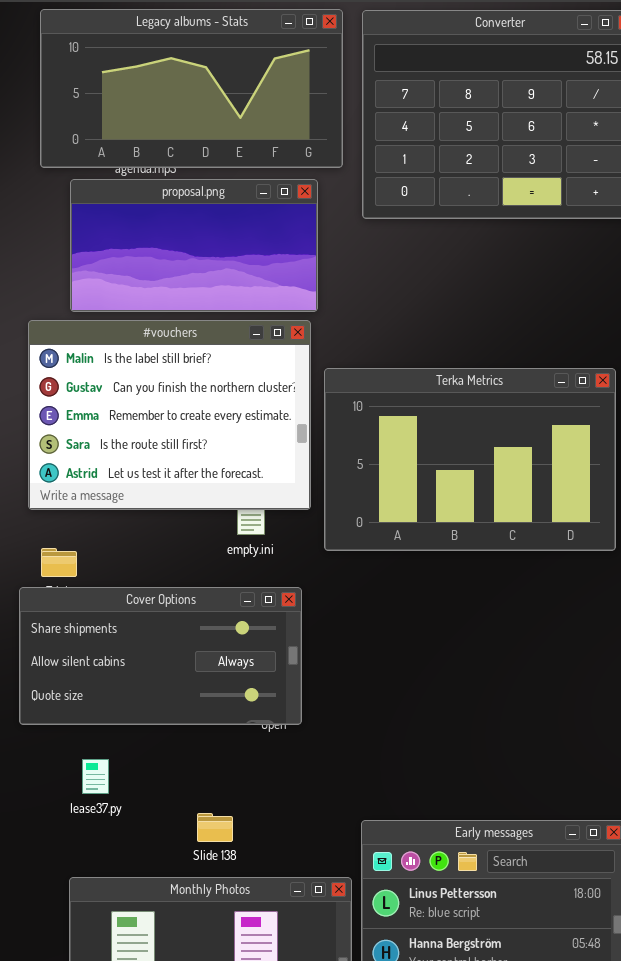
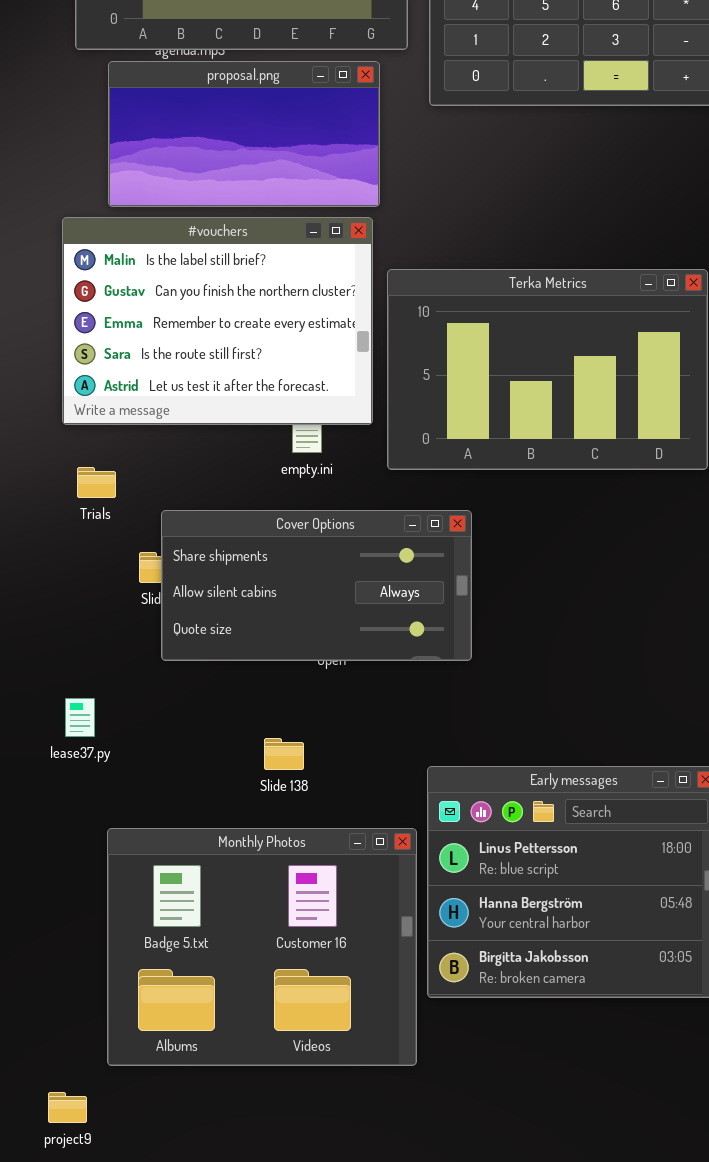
Cover Options: [19,587,302,725] -> [161,510,472,661], moved
lease37.py: [82,759,109,794] -> [65,698,95,737], moved
Slide 138: [197,813,233,842] -> [264,738,304,770], moved

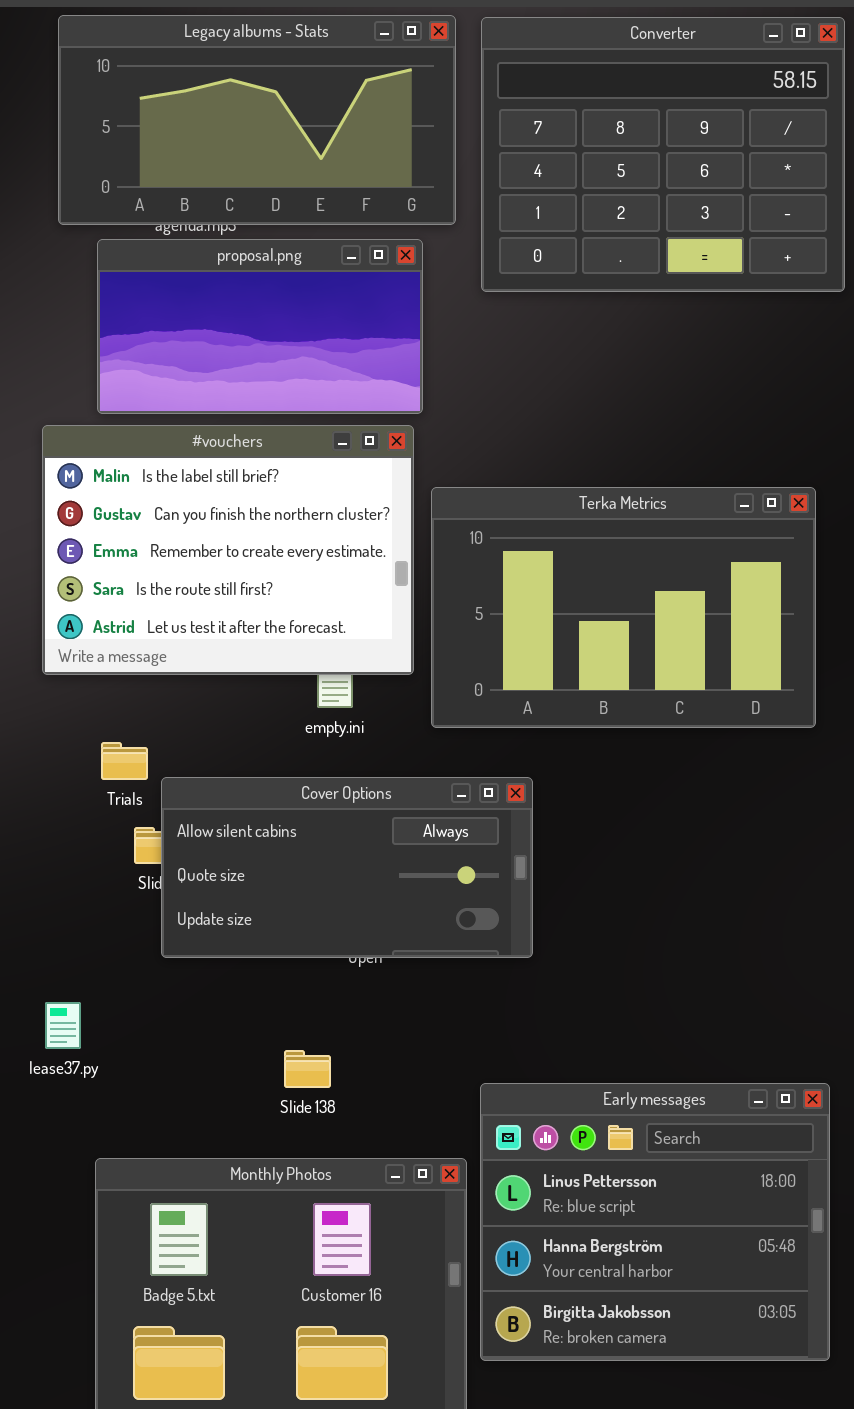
Trials: [77,467,116,498] -> [101,742,148,780], moved
Cover Options: [161,510,472,661] -> [161,777,533,958], scrolled down 1 row

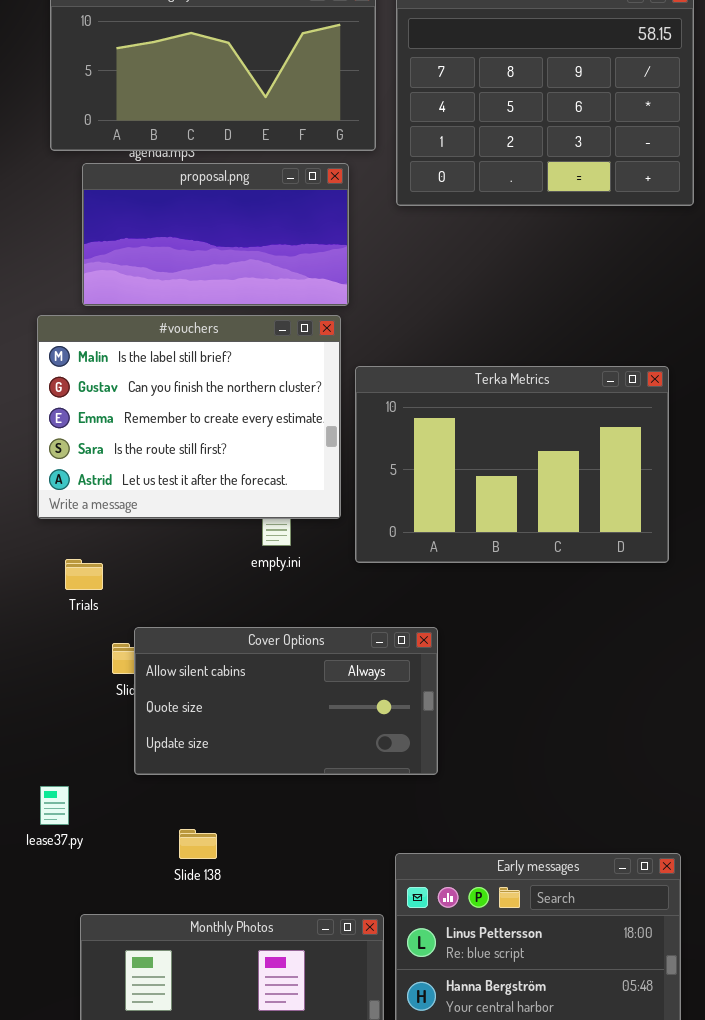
Trials: [101,742,148,780] -> [65,559,103,590], moved
Cover Options: [161,777,533,958] -> [134,627,438,775], moved
Slide 138: [284,1050,331,1088] -> [179,829,217,859], moved

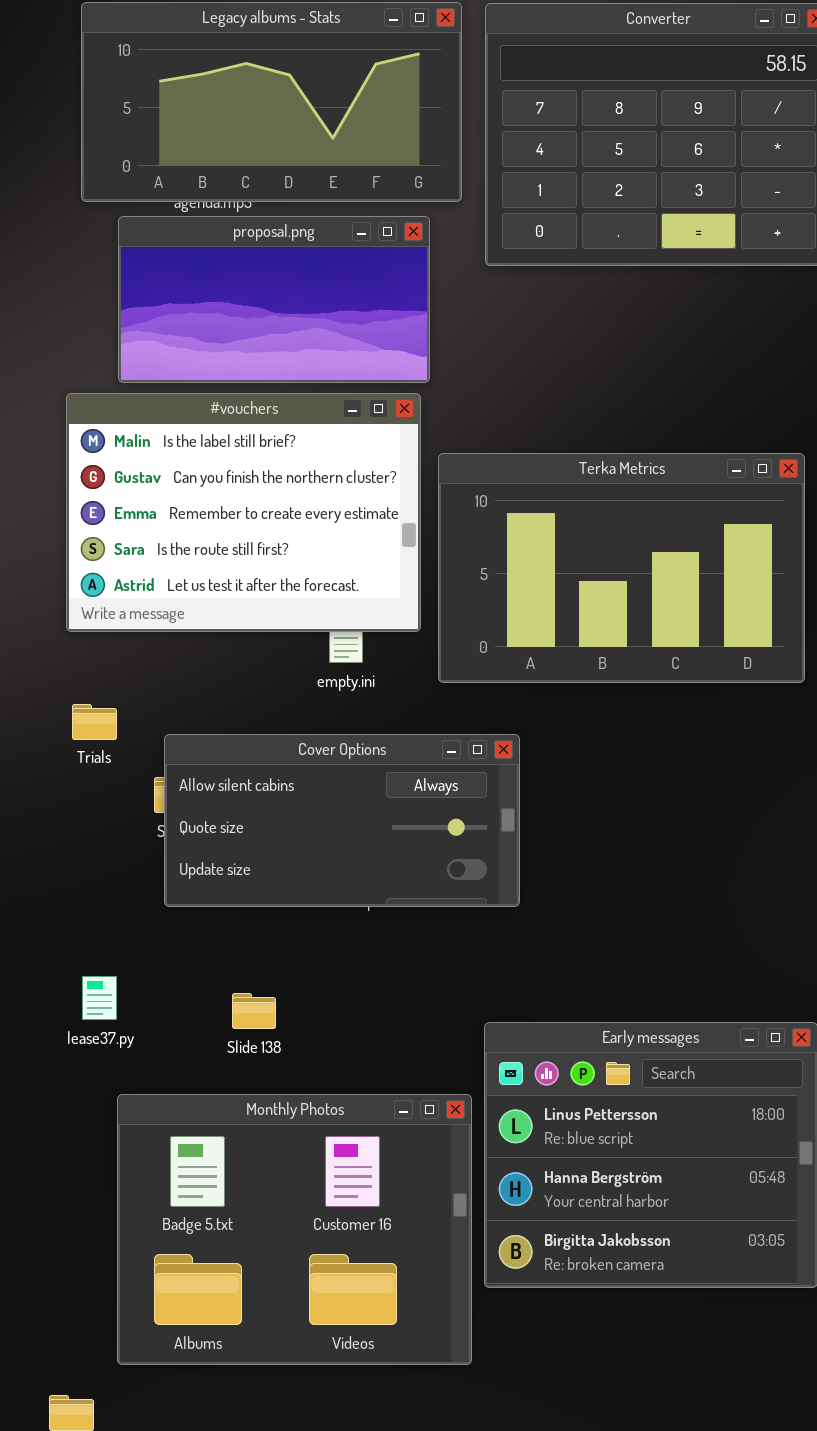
Trials: [65,559,103,590] -> [72,704,117,740], moved
Cover Options: [134,627,438,775] -> [164,734,520,907], moved
lease37.py: [40,786,69,825] -> [82,976,117,1020], moved

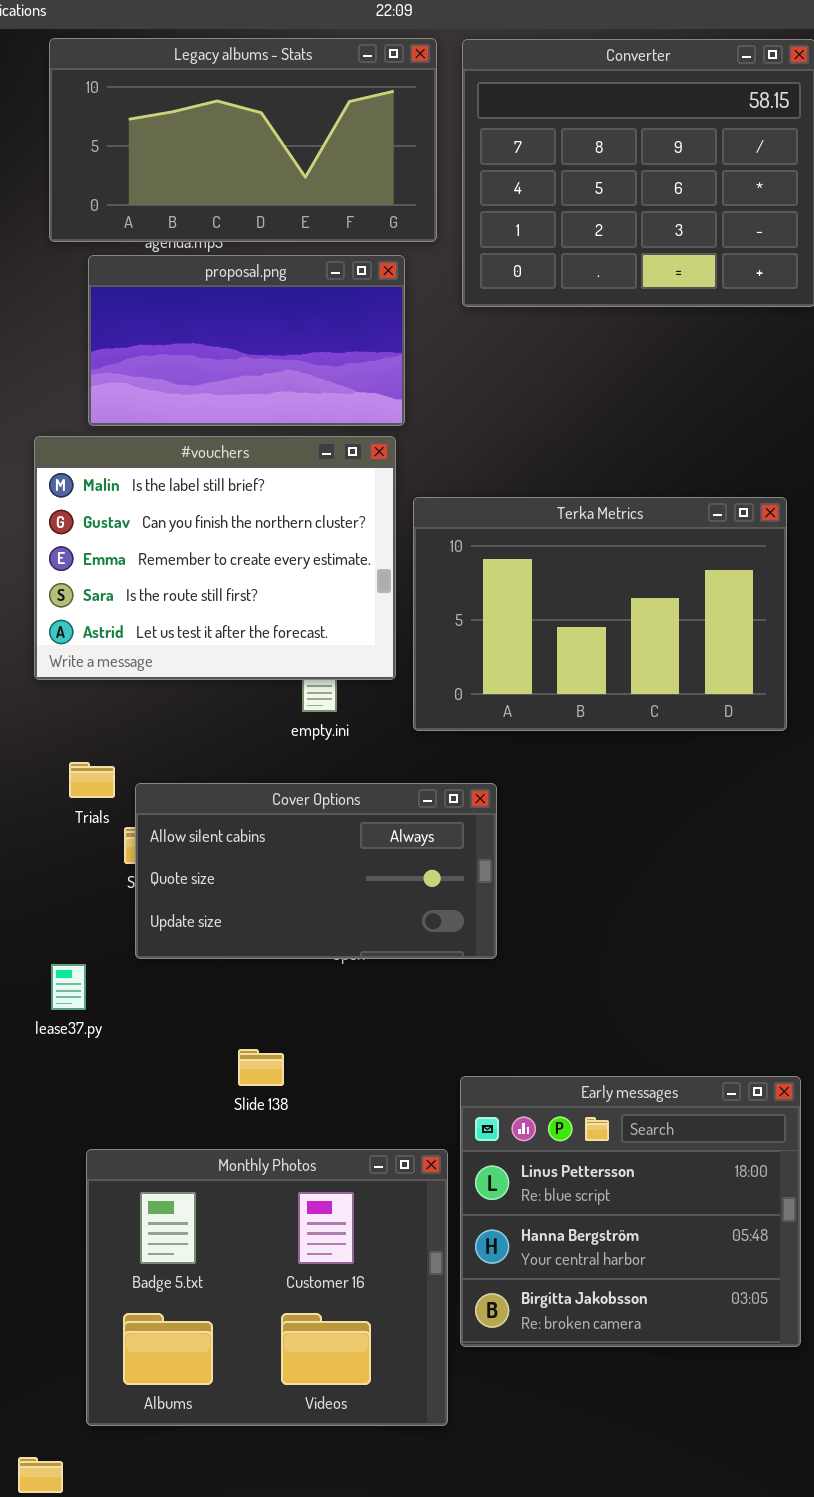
Trials: [72,704,117,740] -> [69,762,115,798], moved
lease37.py: [82,976,117,1020] -> [51,964,86,1010], moved
Slide 138: [232,993,276,1029] -> [238,1049,284,1086], moved

